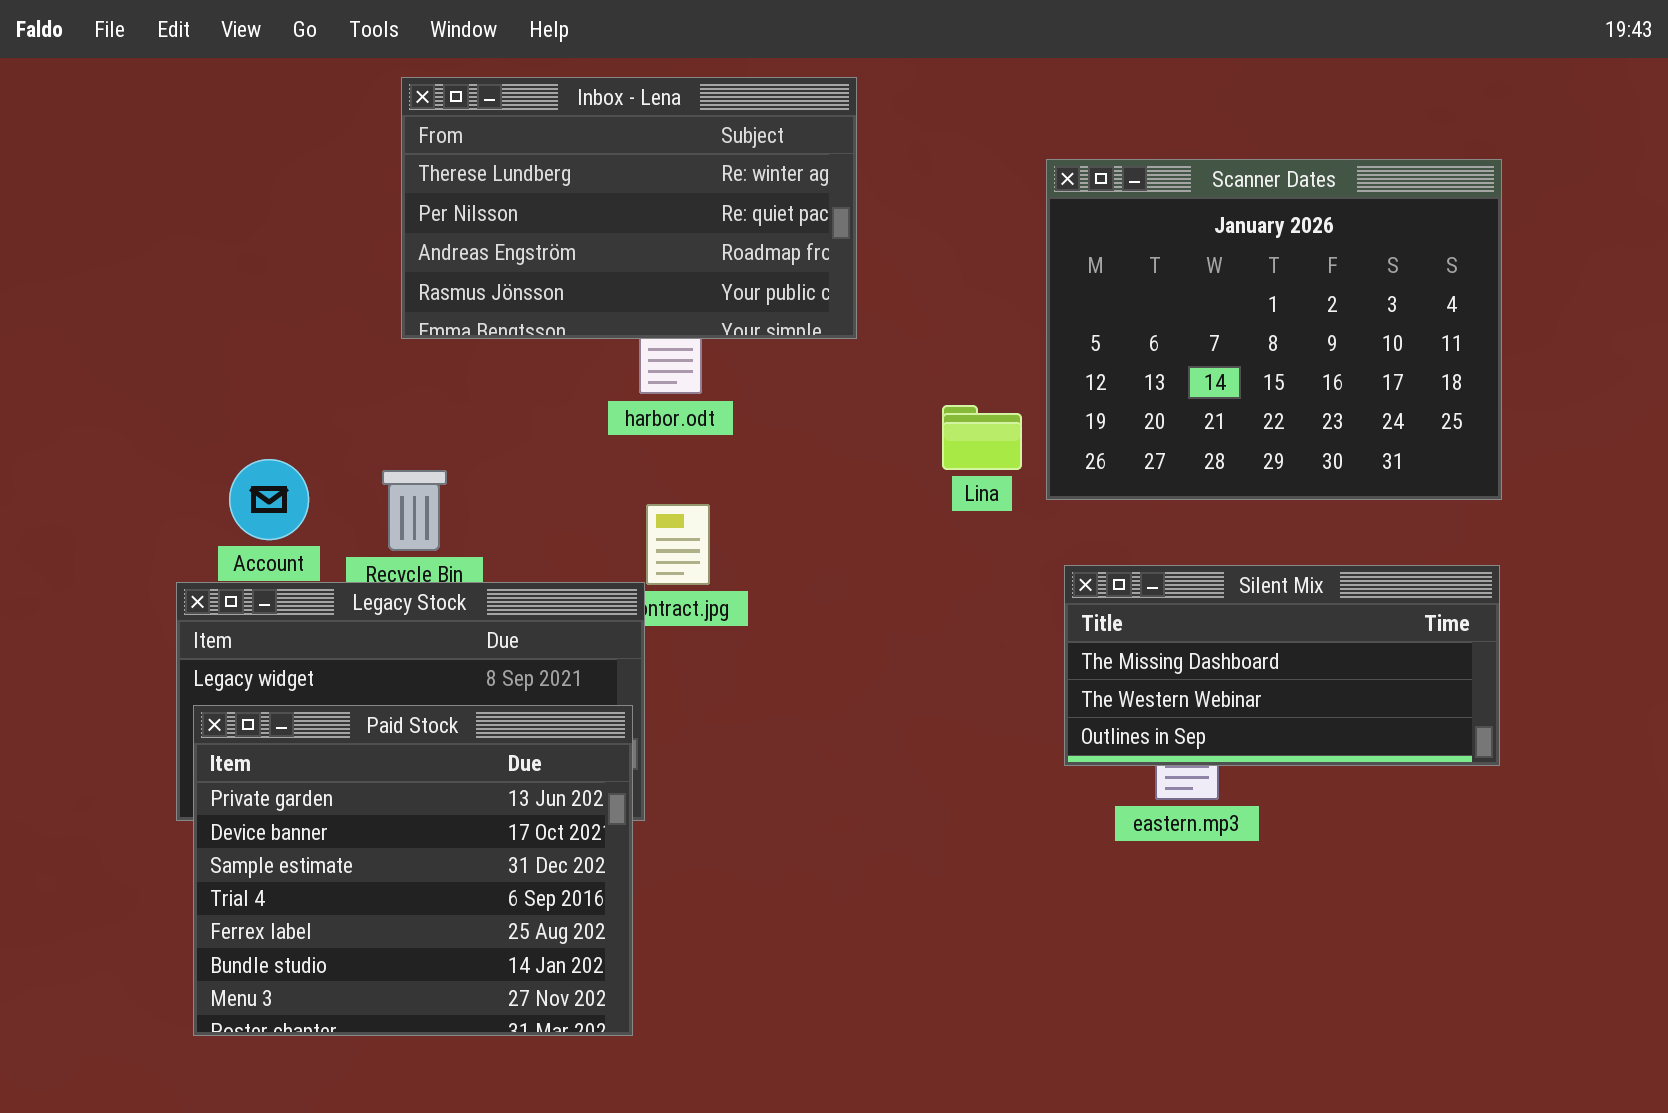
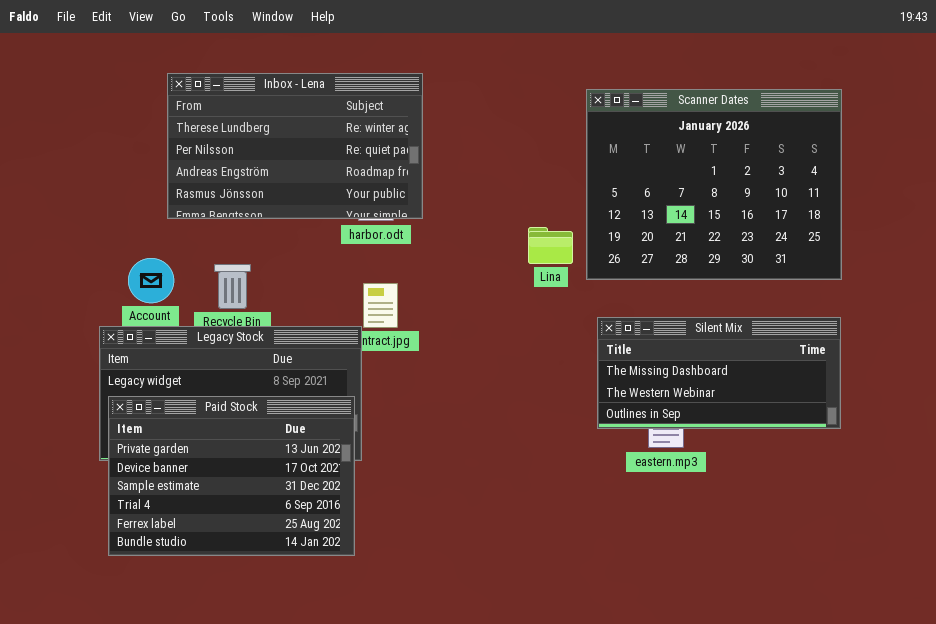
Inbox - Lena: [401,77,857,339] -> [167,73,423,219], moved
Paid Stock: [193,705,633,1036] -> [108,396,355,556], resized

